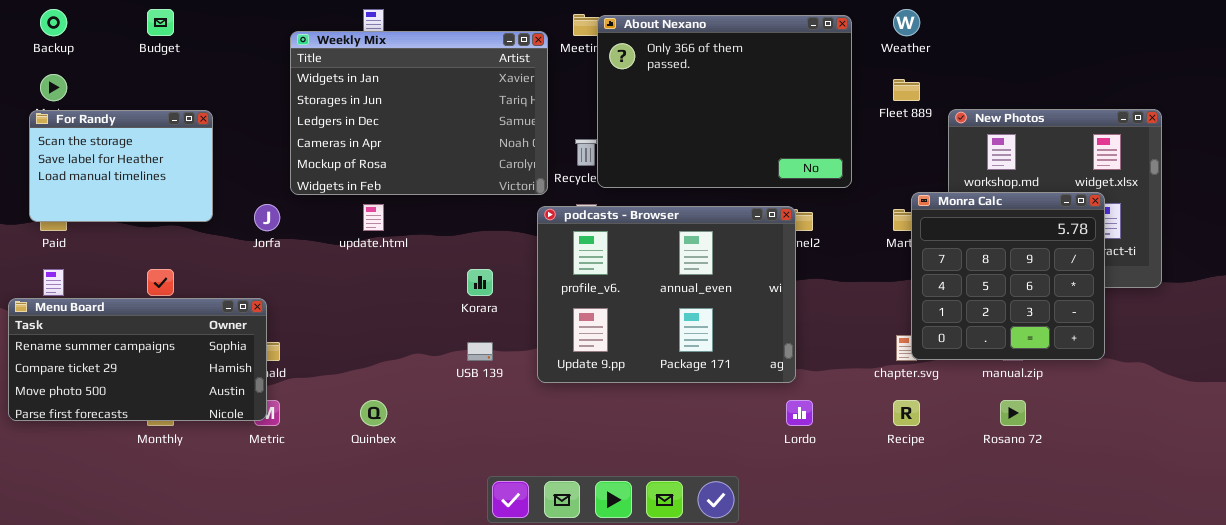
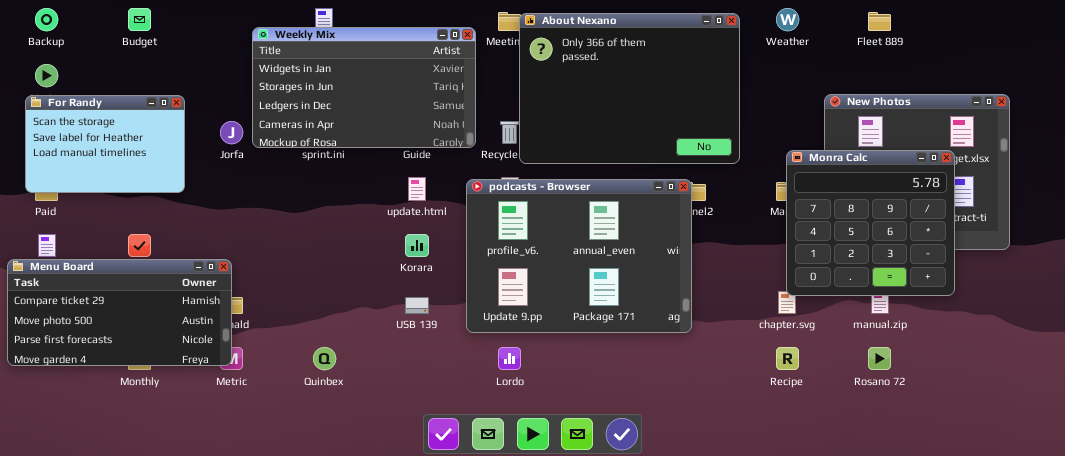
Weekly Mix: [290,31,548,195] -> [252,27,476,148], resized
Fleet 889: [893,79,920,101] -> [868,12,891,31], moved
Monra Calc: [911,192,1105,360] -> [786,150,955,296], moved
Jorfa: [254,204,280,231] -> [220,121,243,144], moved
update.html: [363,204,384,231] -> [408,177,426,201], moved
Menu Board: [8,298,267,421] -> [7,259,232,366], scrolled down 1 row
Lordo: [786,400,813,426] -> [498,347,521,370], moved

